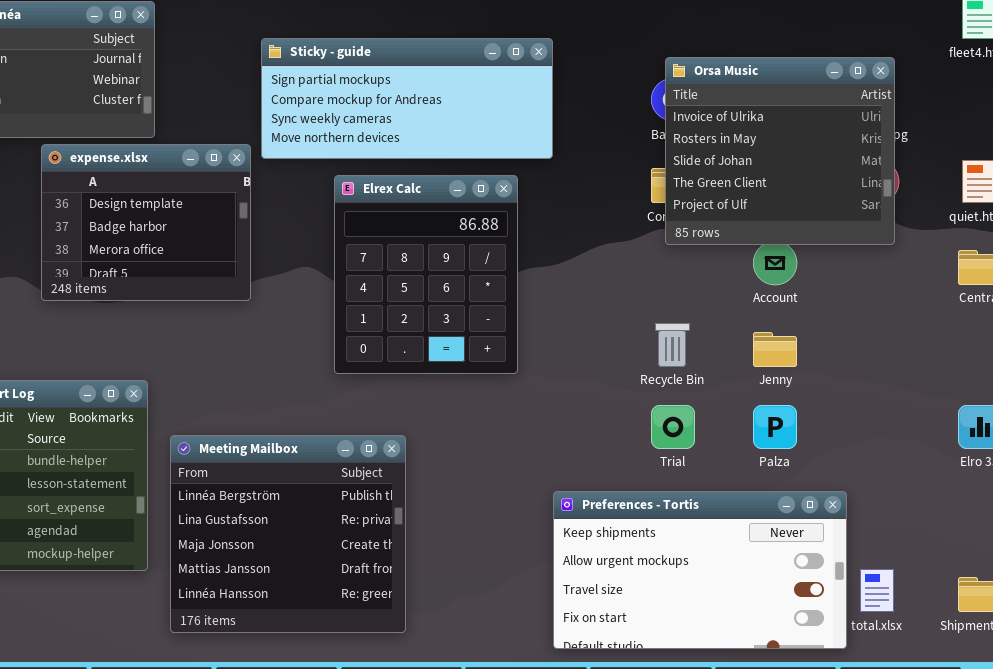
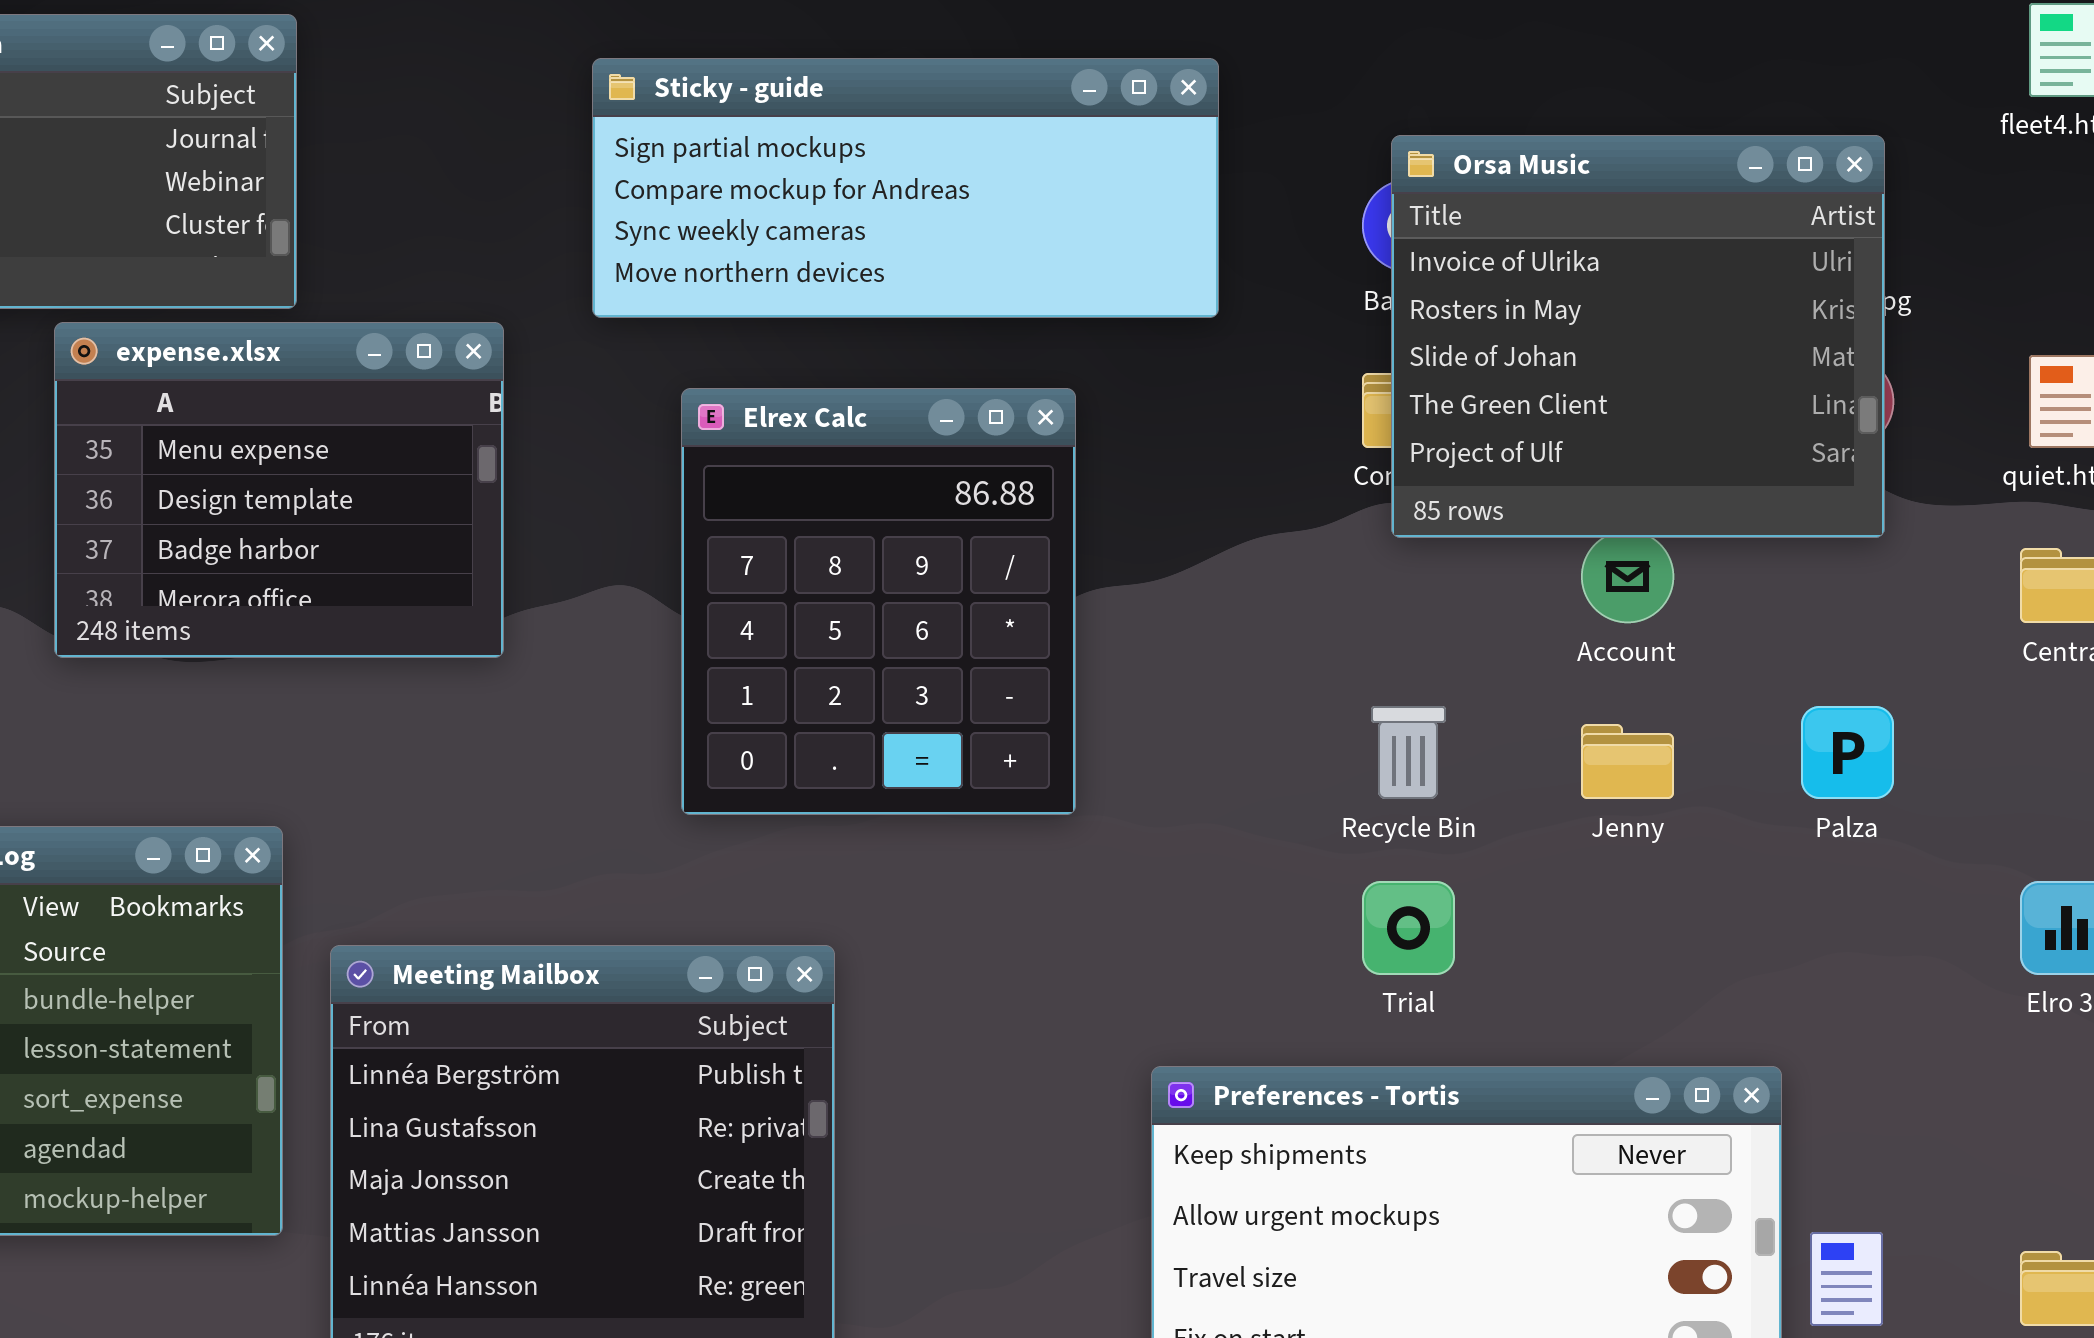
Sticky - guide: [261,38,553,159] -> [592,58,1219,318], moved
expense.xlsx: [41,144,251,301] -> [54,322,504,658], scrolled up 1 row
Palza: [753,405,797,449] -> [1801,706,1894,799], moved

